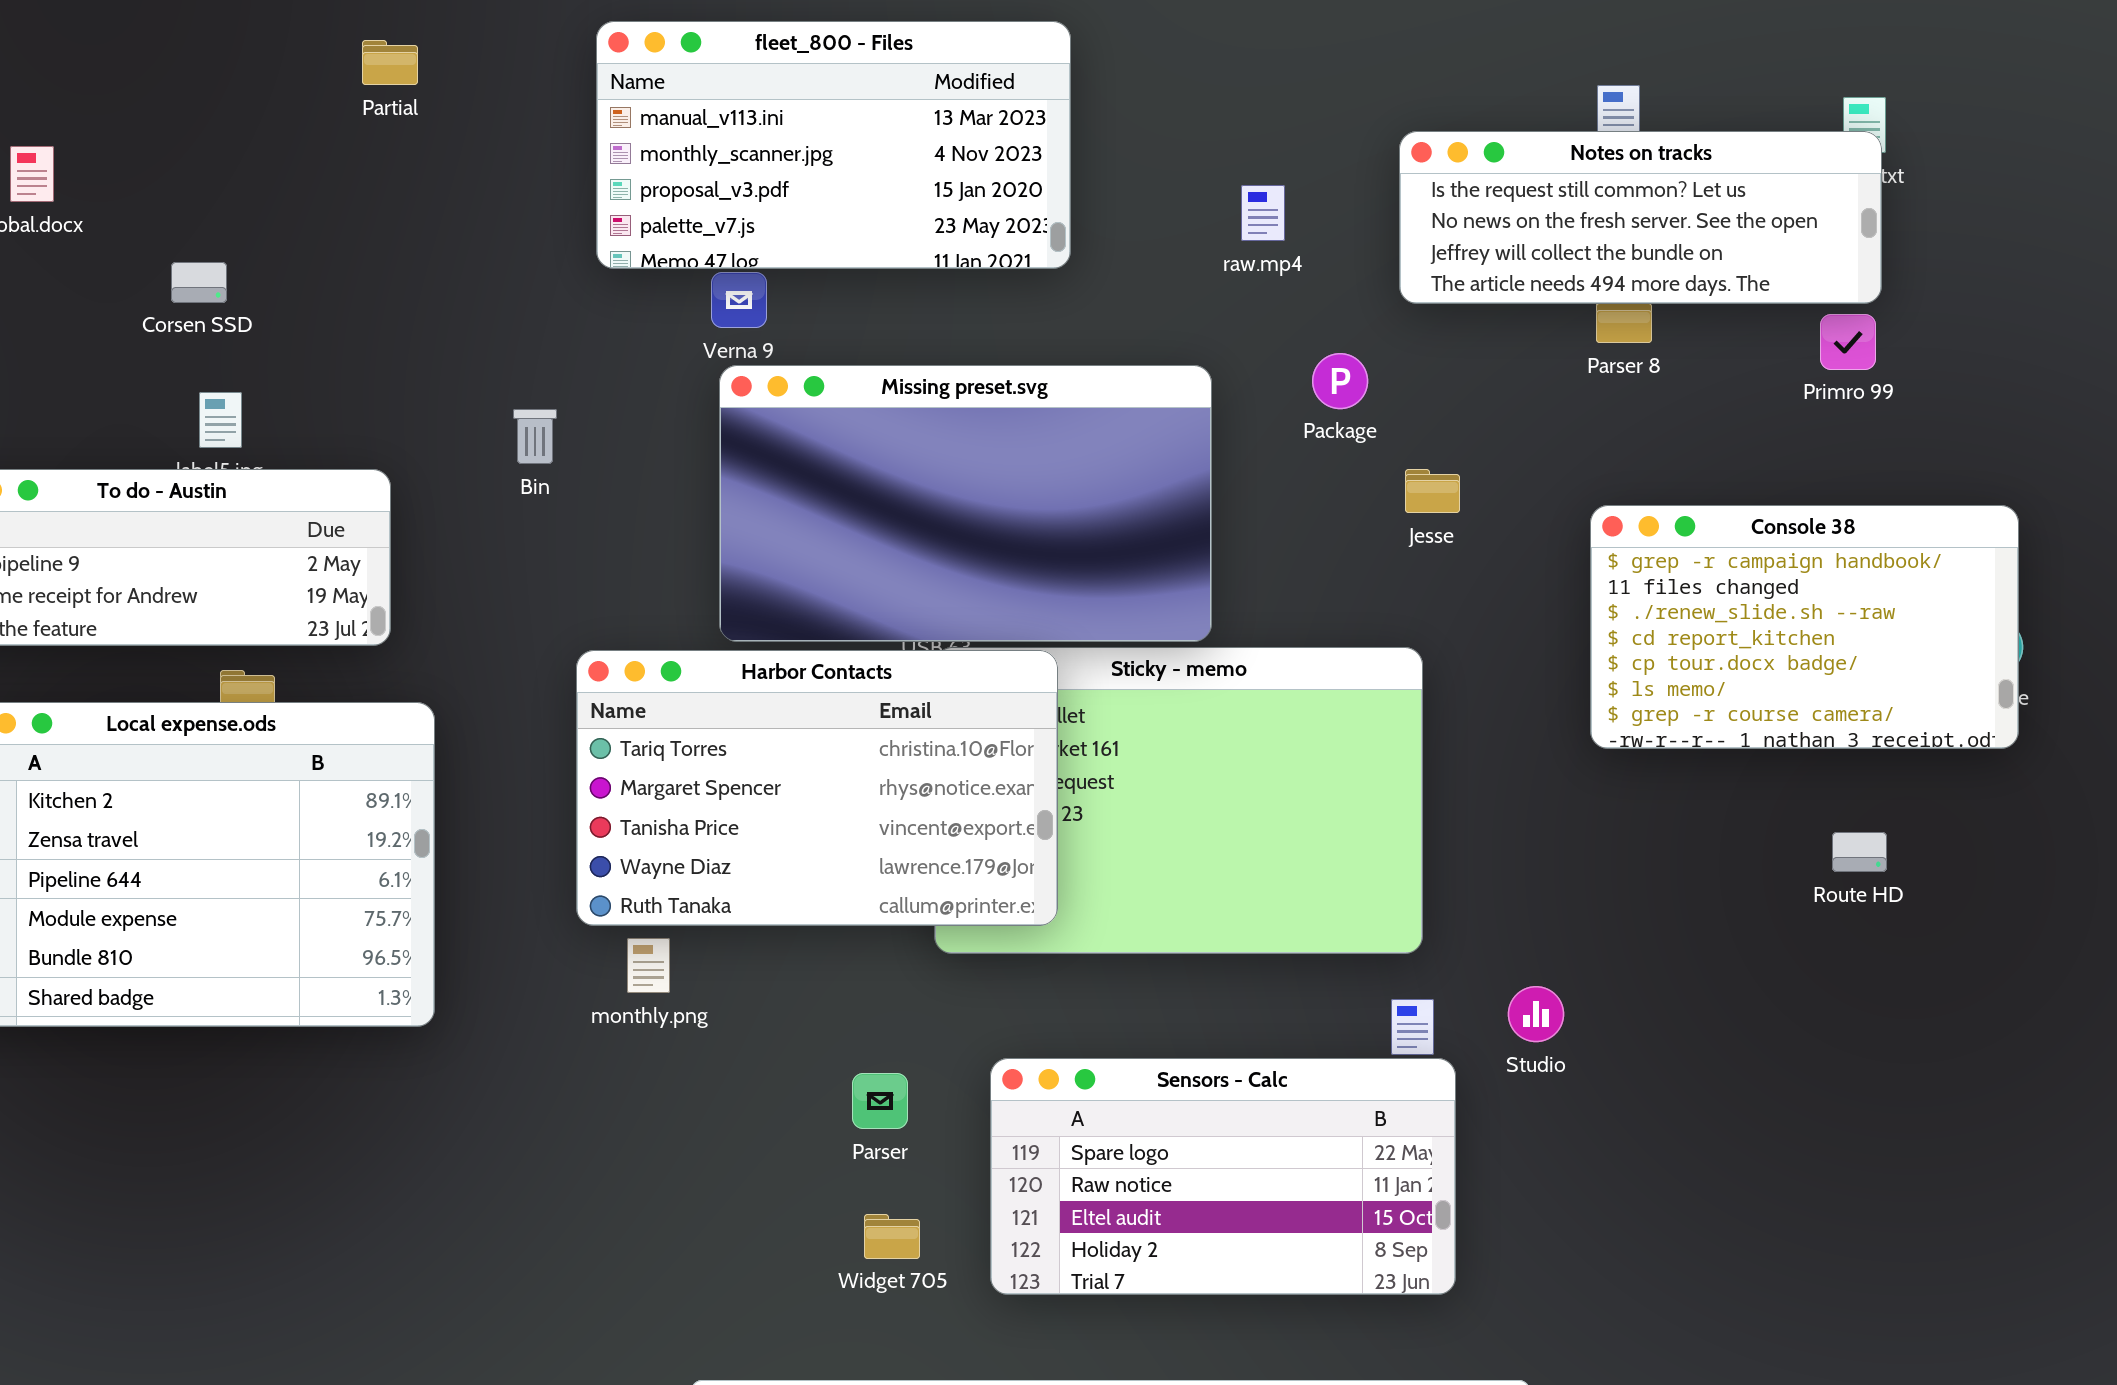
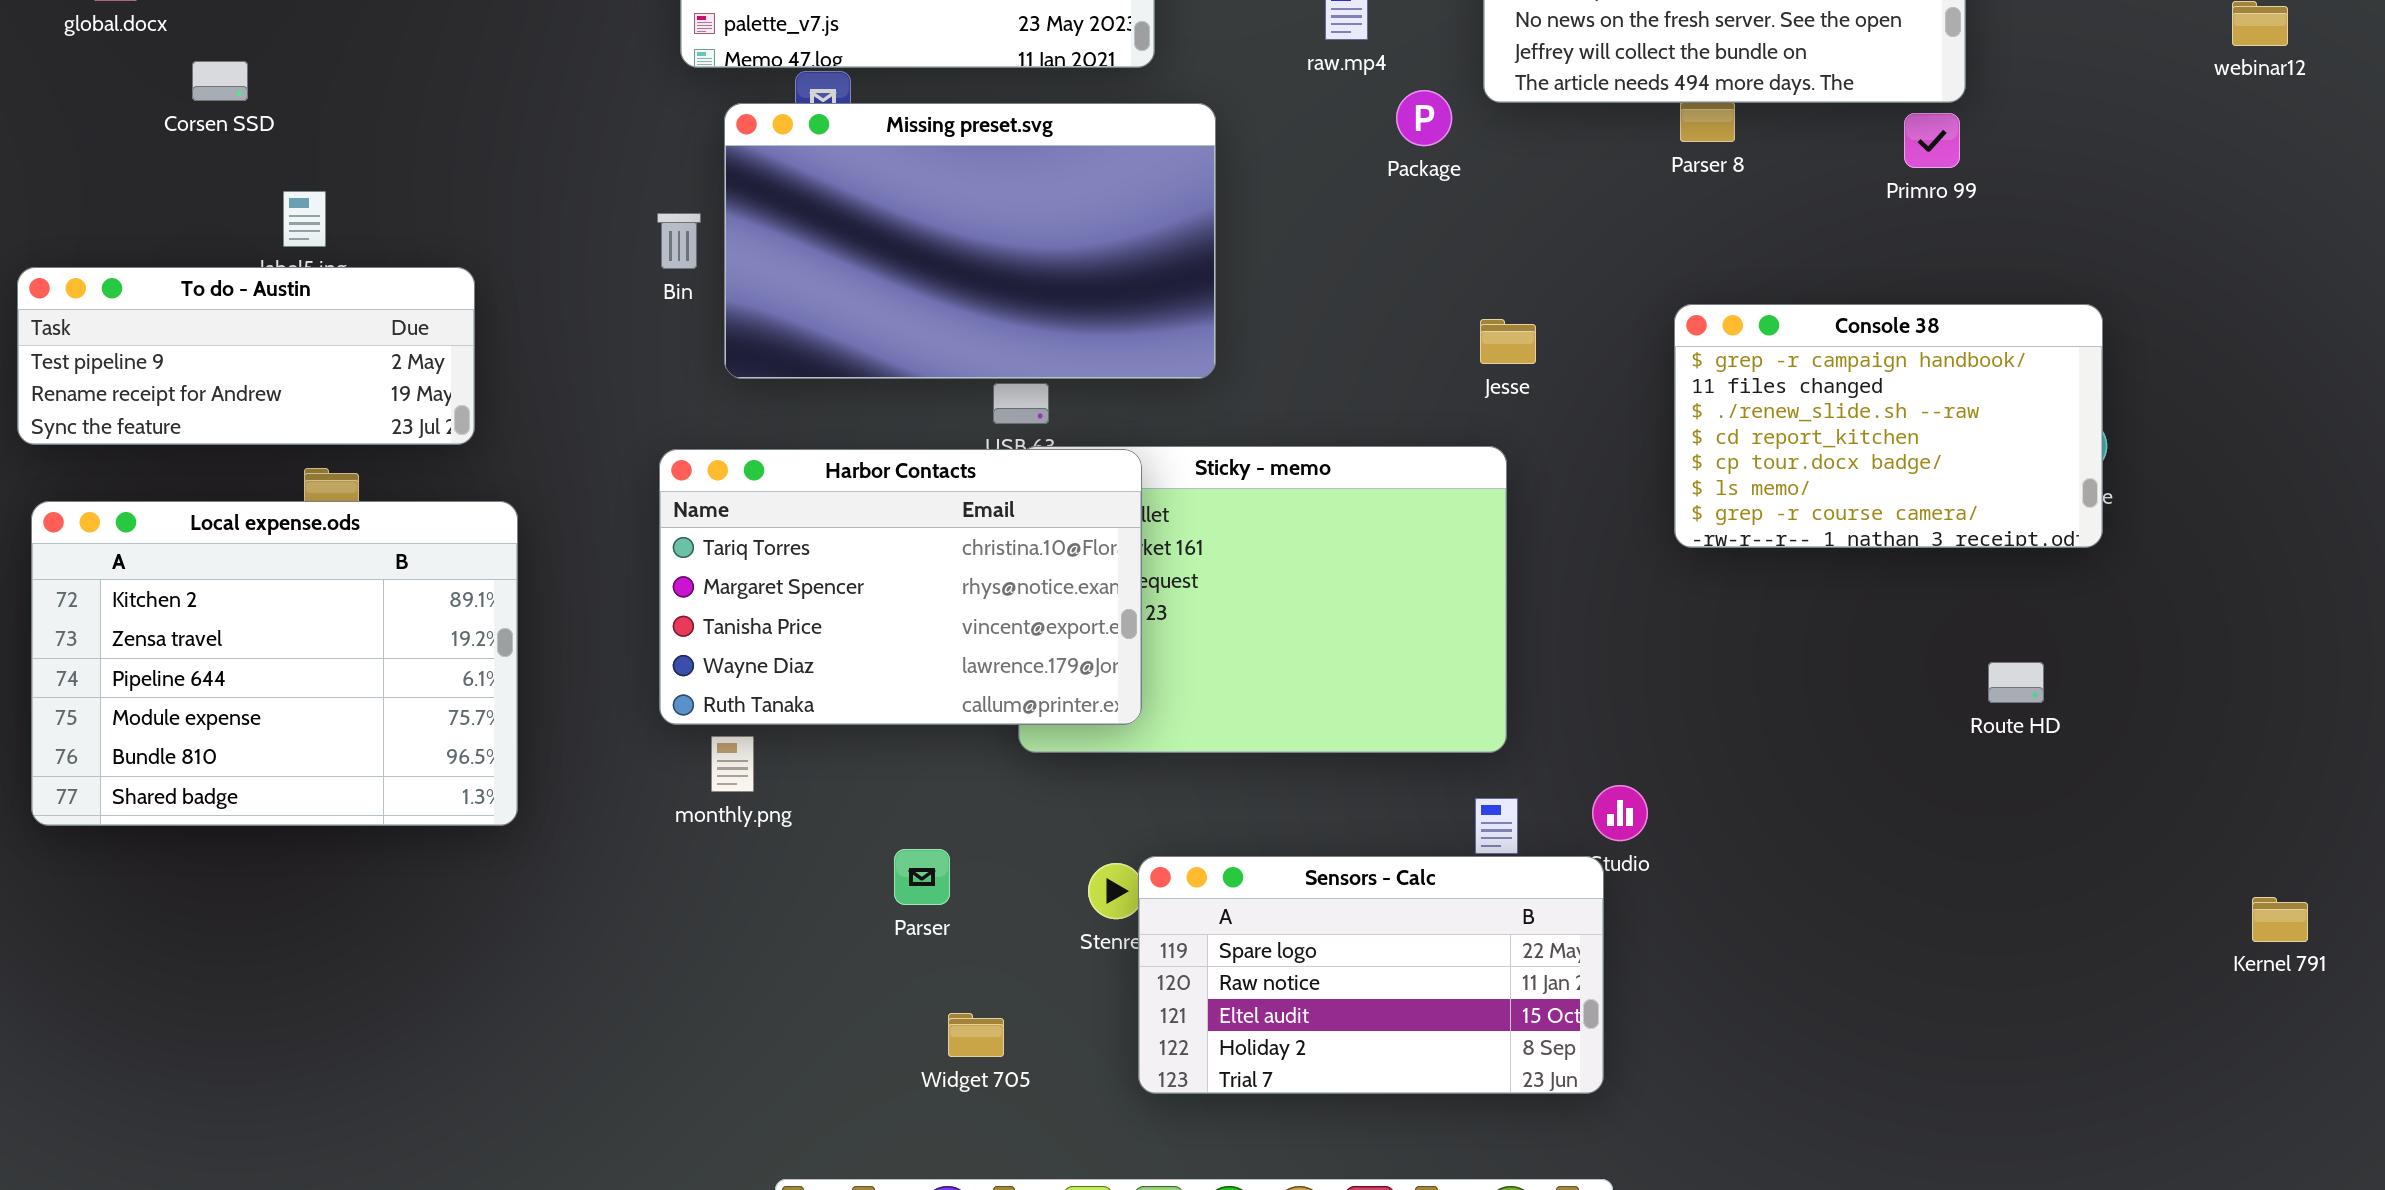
Corsen SSD: [171,262,227,303] -> [192,61,248,101], moved
Package: [1312,353,1368,409] -> [1396,90,1452,146], moved
Missing preset.svg: [719,365,1212,642] -> [724,103,1216,379], moved
Bin: [513,409,557,464] -> [657,213,701,269], moved
Jesse: [1405,469,1460,513] -> [1480,319,1536,364], moved
Route HD: [1832,832,1887,872] -> [1988,662,2044,703], moved
Sensors - Calc: [990,1058,1456,1295] -> [1138,856,1604,1094], moved
Parser: [852,1073,908,1129] -> [894,849,950,905], moved

